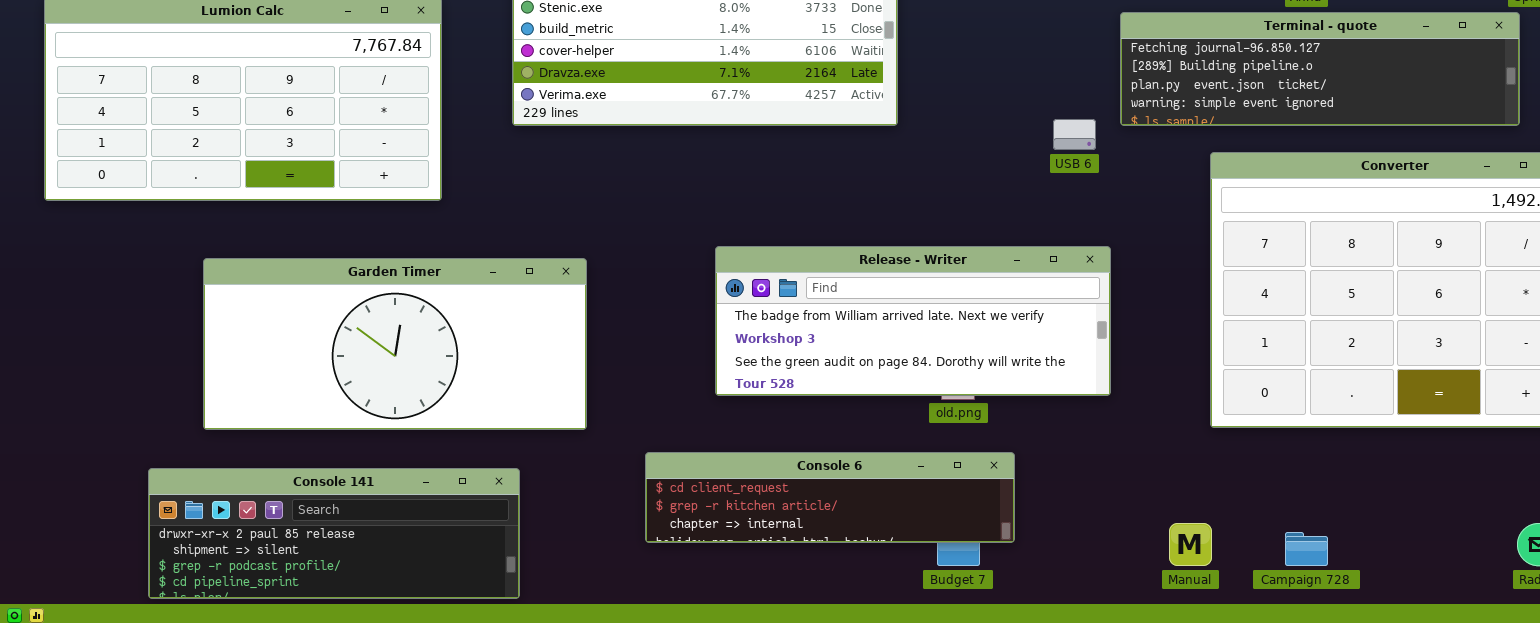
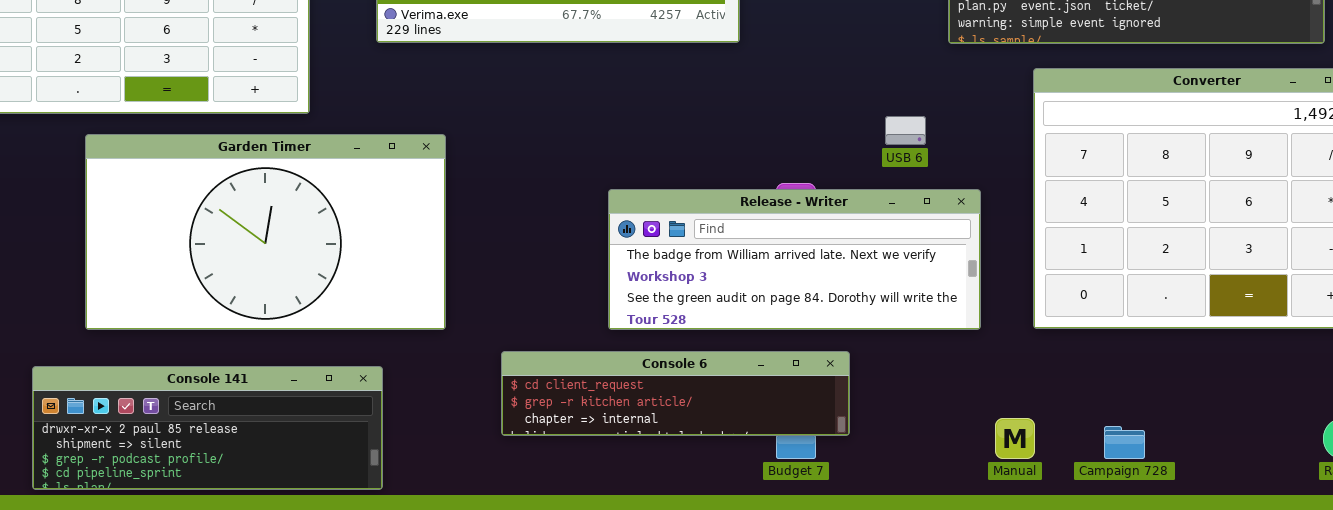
USB 6: [1053,119,1096,150] -> [885,116,926,145], moved
Release - Writer: [715,246,1111,396] -> [608,189,981,330], moved
Garden Timer: [203,258,587,430] -> [85,134,446,330], resized

